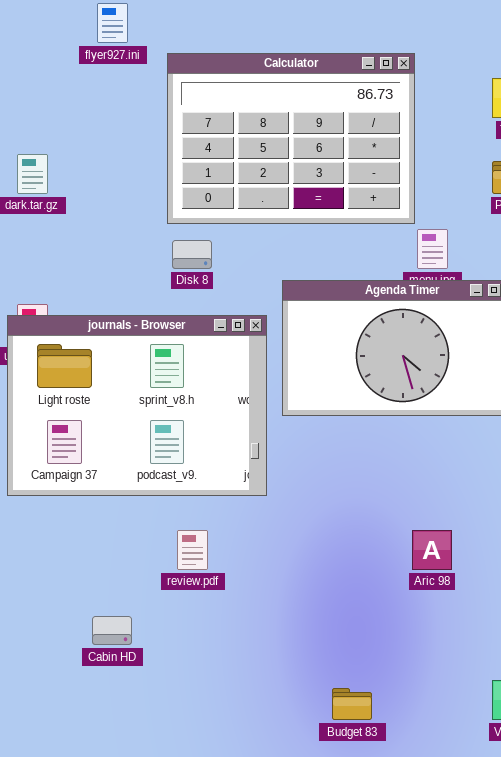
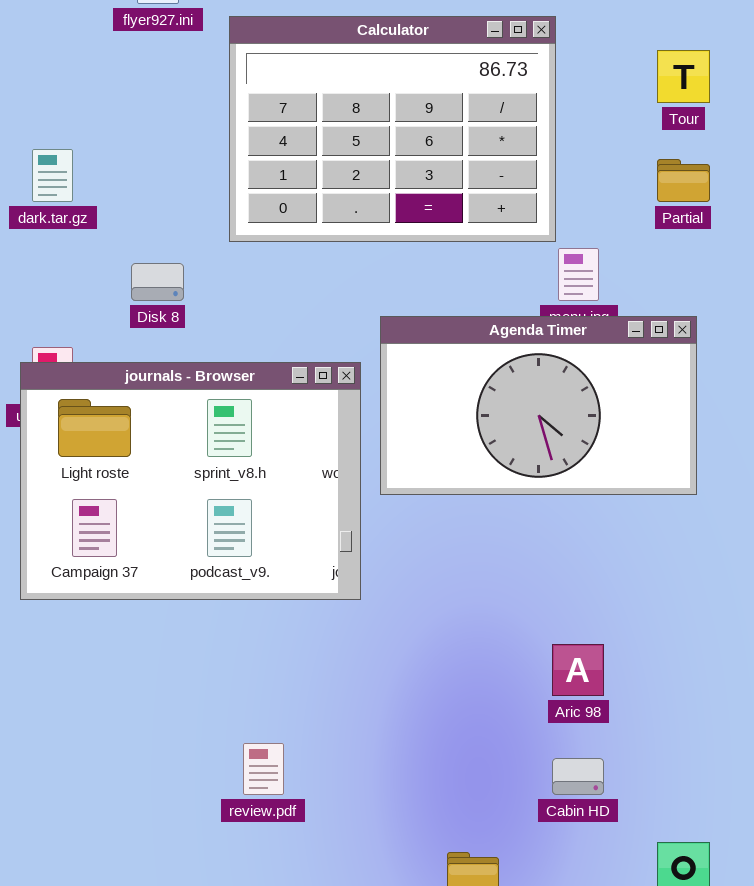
Disk 8: [172,240,212,269] -> [131,263,184,301], moved
review.pdf: [177,530,208,570] -> [243,743,284,795], moved
Cabin HD: [92,616,132,645] -> [552,758,604,795], moved

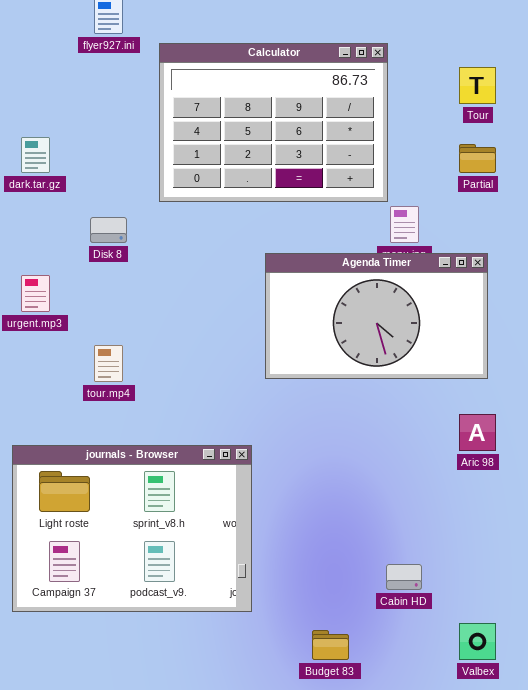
journals - Browser: [20,362,361,600] -> [12,445,252,612], moved
Aric 98: [552,644,604,696] -> [459,414,496,451], moved

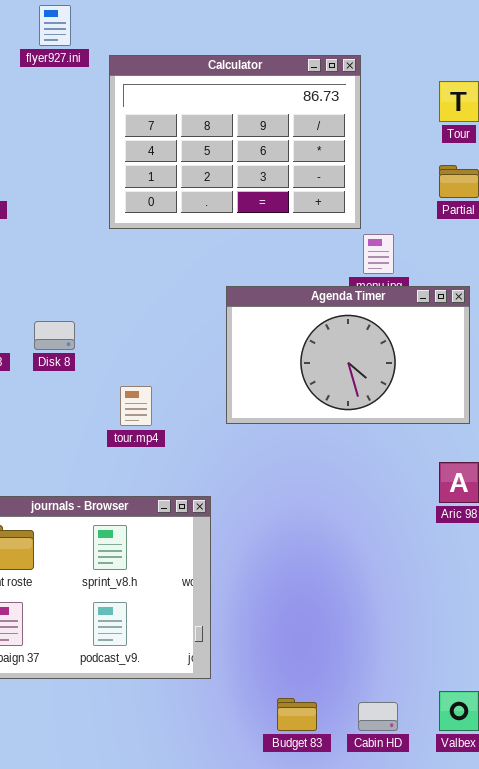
Disk 8: [90,217,127,243] -> [34,321,75,350], moved
tour.mp4: [94,345,123,382] -> [120,386,152,426], moved
Cabin HD: [386,564,422,590] -> [358,702,398,731], moved

